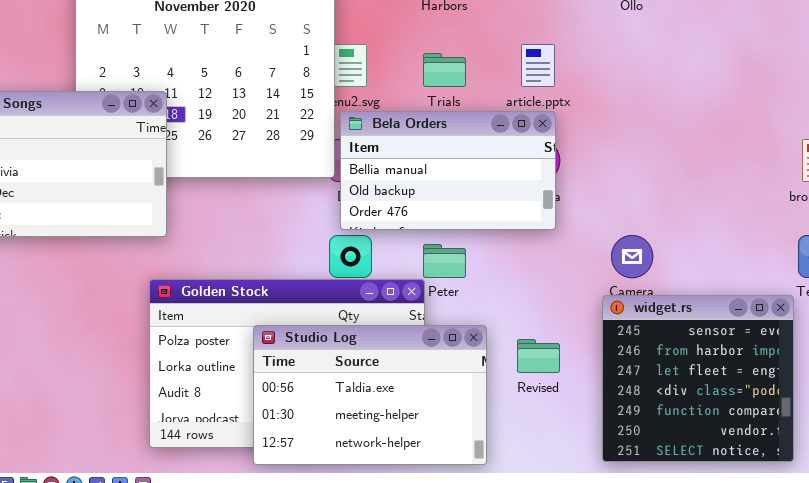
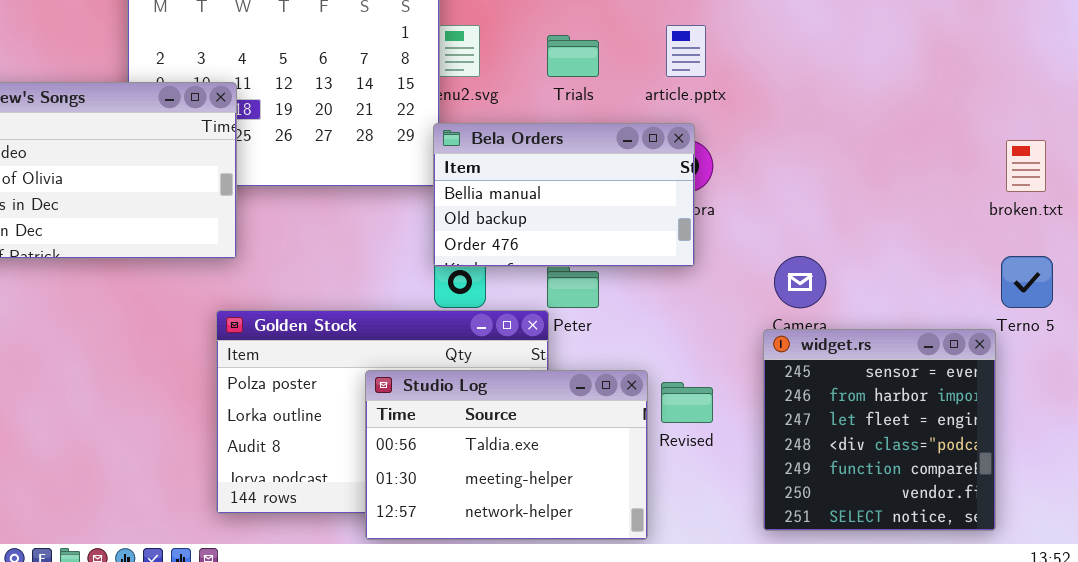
Bela Orders: [340,111,556,230] -> [433,123,695,267], moved
Studio Log: [253,325,487,465] -> [365,370,648,540], moved

